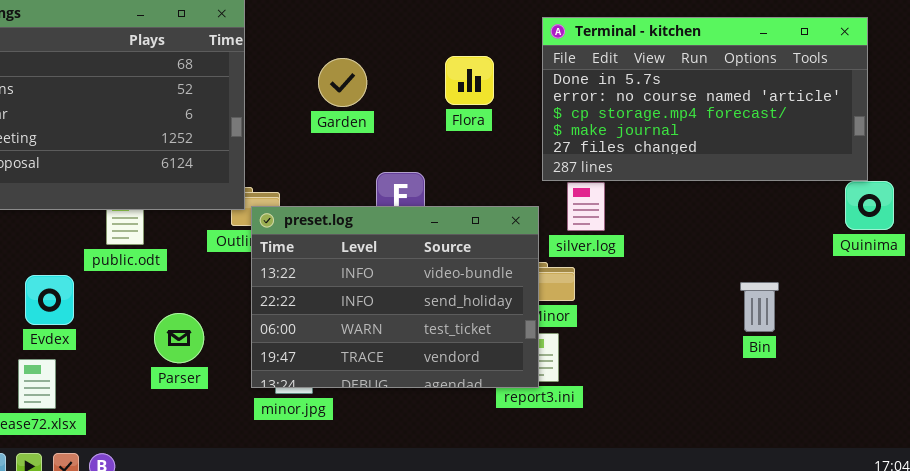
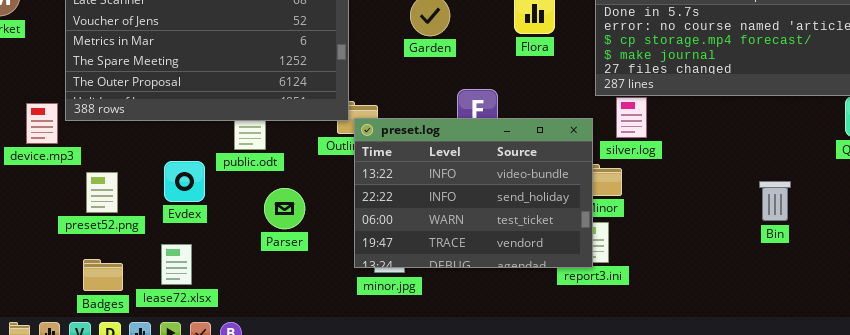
Evdex: [25,275,74,325] -> [164,161,205,202], moved
Parser: [154,313,204,363] -> [264,188,305,229], moved

